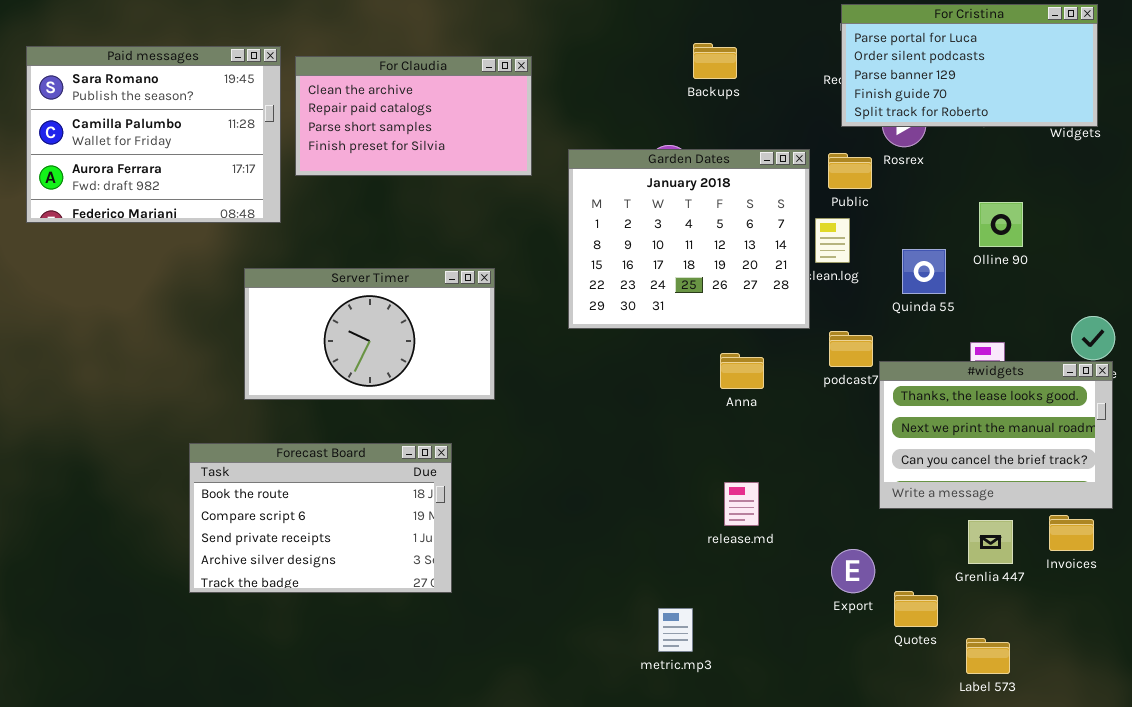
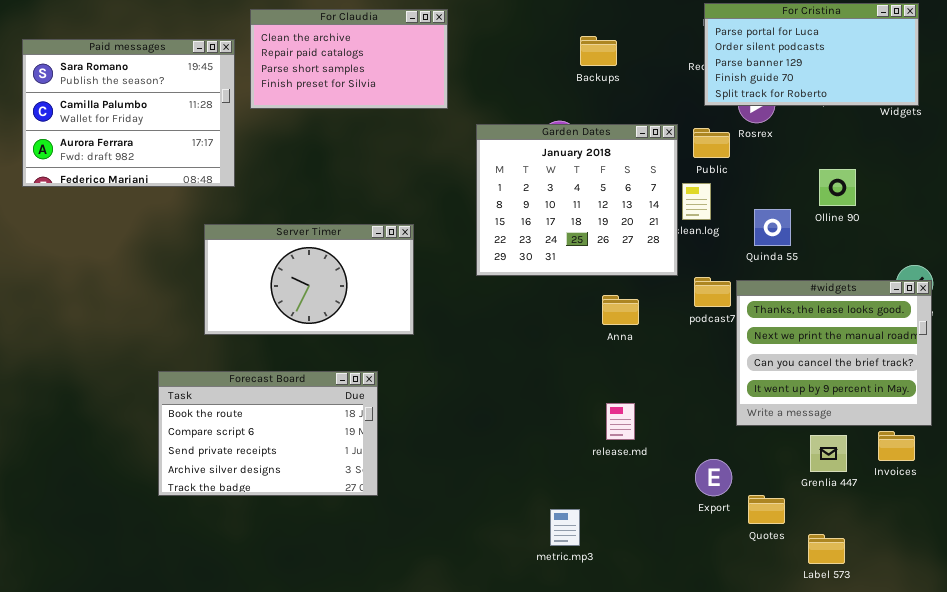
For Claudia: [295,56,532,176] -> [250,9,448,109], moved
#widgets: [879,361,1113,509] -> [736,280,932,426], resized

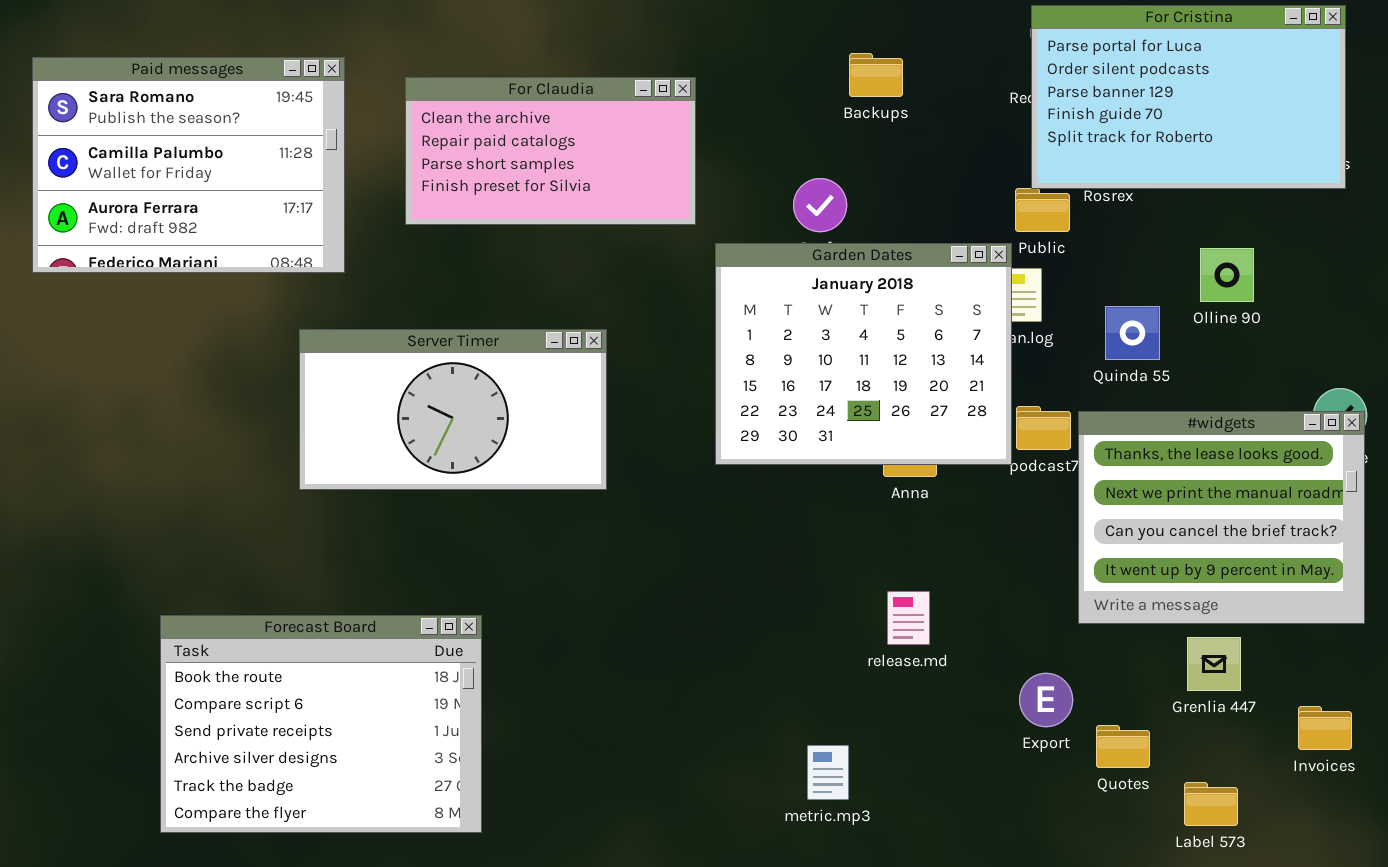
For Cristina: [704,3,919,106] -> [1031,5,1346,189], resized
For Claudia: [250,9,448,109] -> [405,77,696,225], moved
Garden Dates: [476,124,678,276] -> [715,243,1012,465], moved
Forecast Board: [158,371,378,496] -> [160,615,482,833], moved, resized
Invoices: [878,431,915,461] -> [1298,706,1352,750], moved

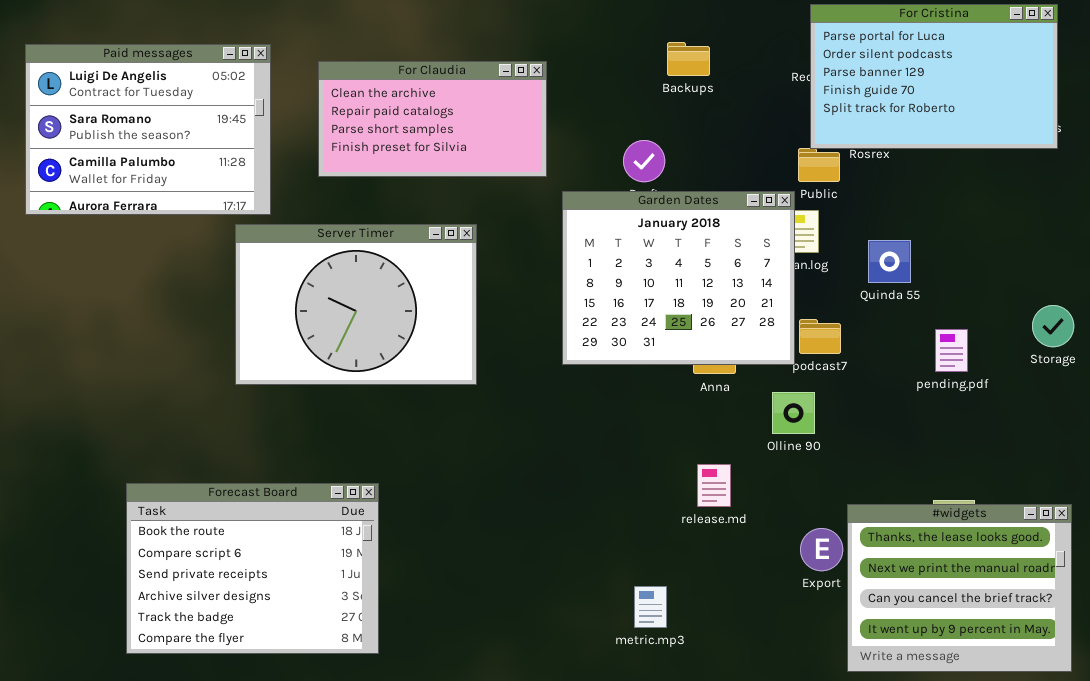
Paid messages: [32,57,345,273] -> [25,44,271,215], scrolled up 1 row
Olline 90: [1200,248,1254,302] -> [772,392,815,434], moved
Server Timer: [299,329,607,490] -> [235,224,477,385], resized
#widgets: [1078,411,1365,624] -> [847,504,1072,672], moved

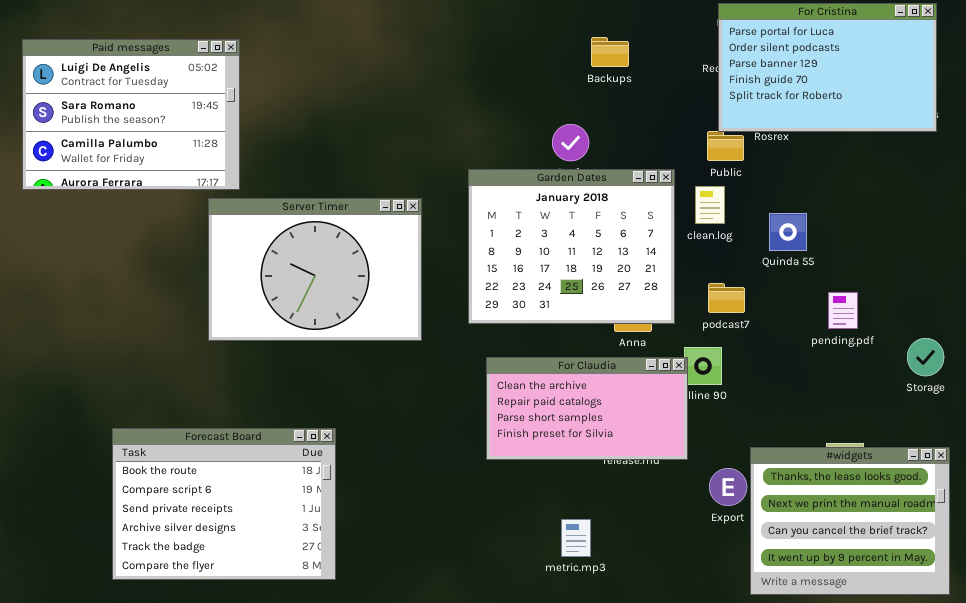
For Claudia: [318,61,547,177] -> [486,357,688,460], moved
Garden Dates: [562,191,795,365] -> [468,169,675,324], moved
Storage: [1032,305,1074,347] -> [907,338,944,376], moved

